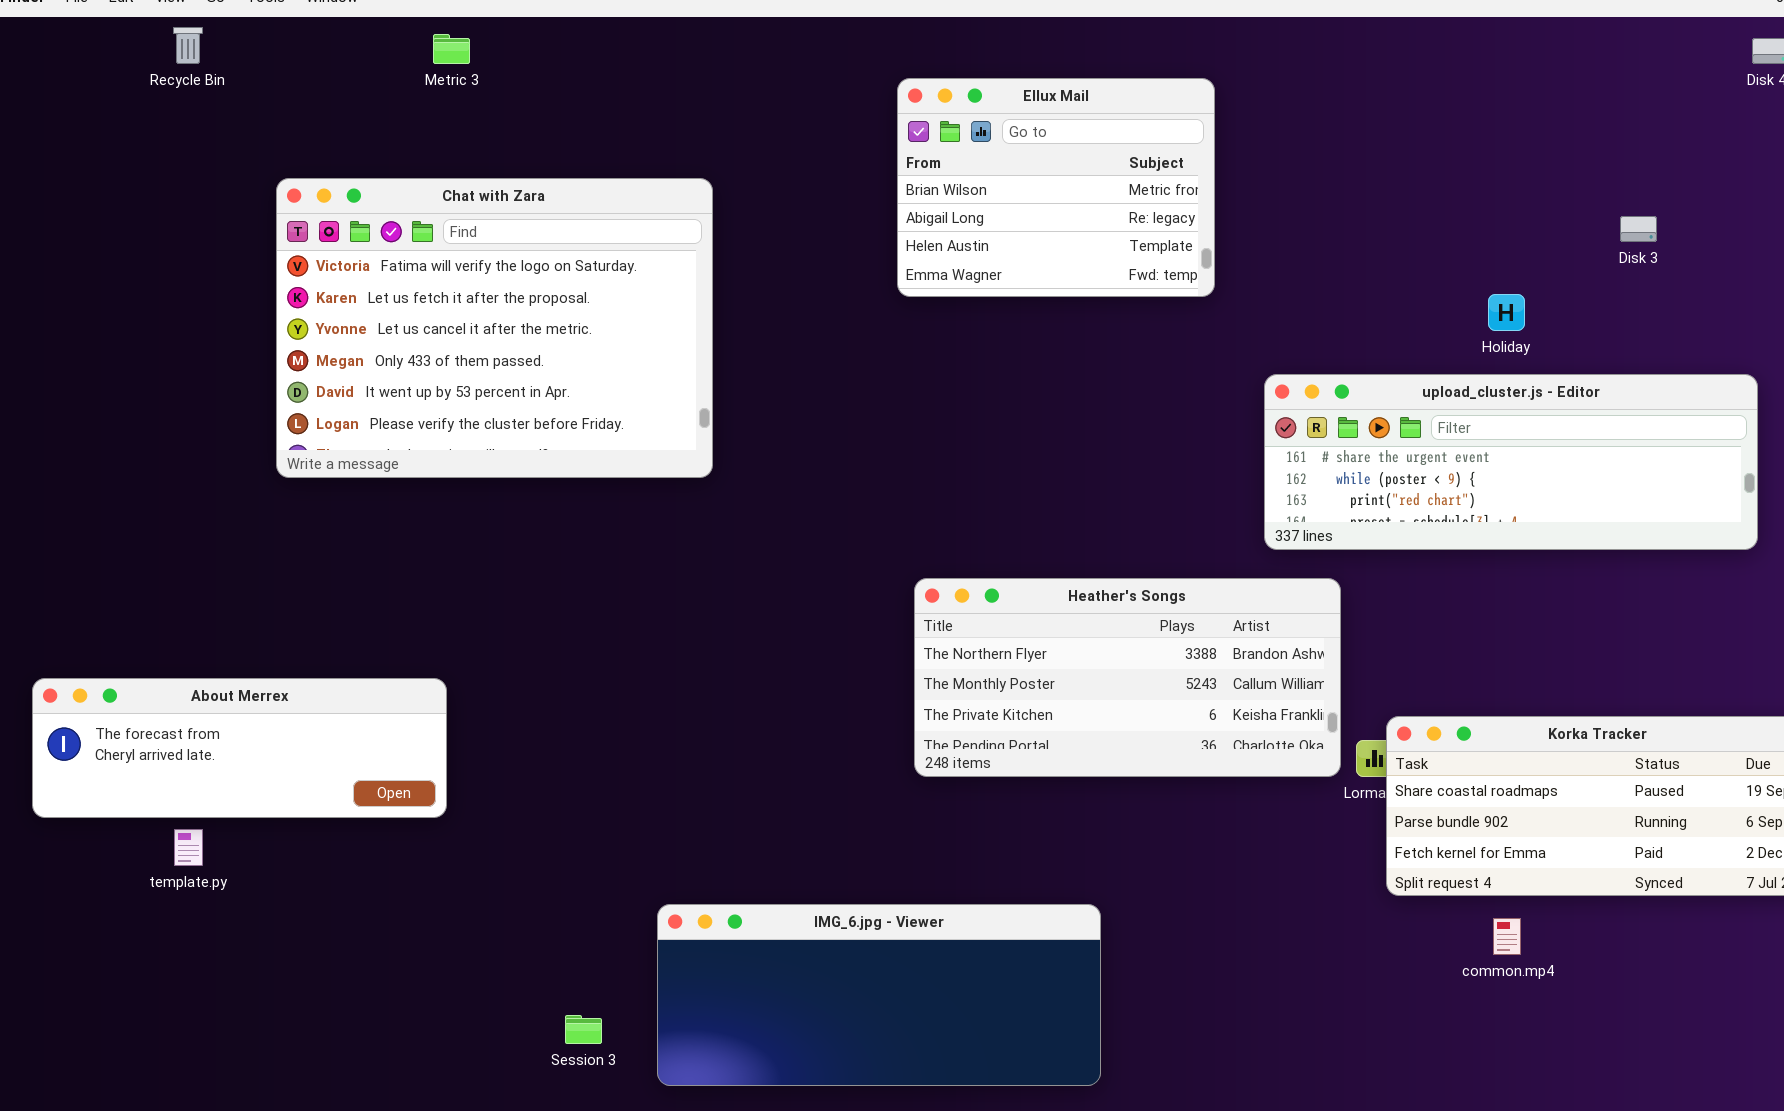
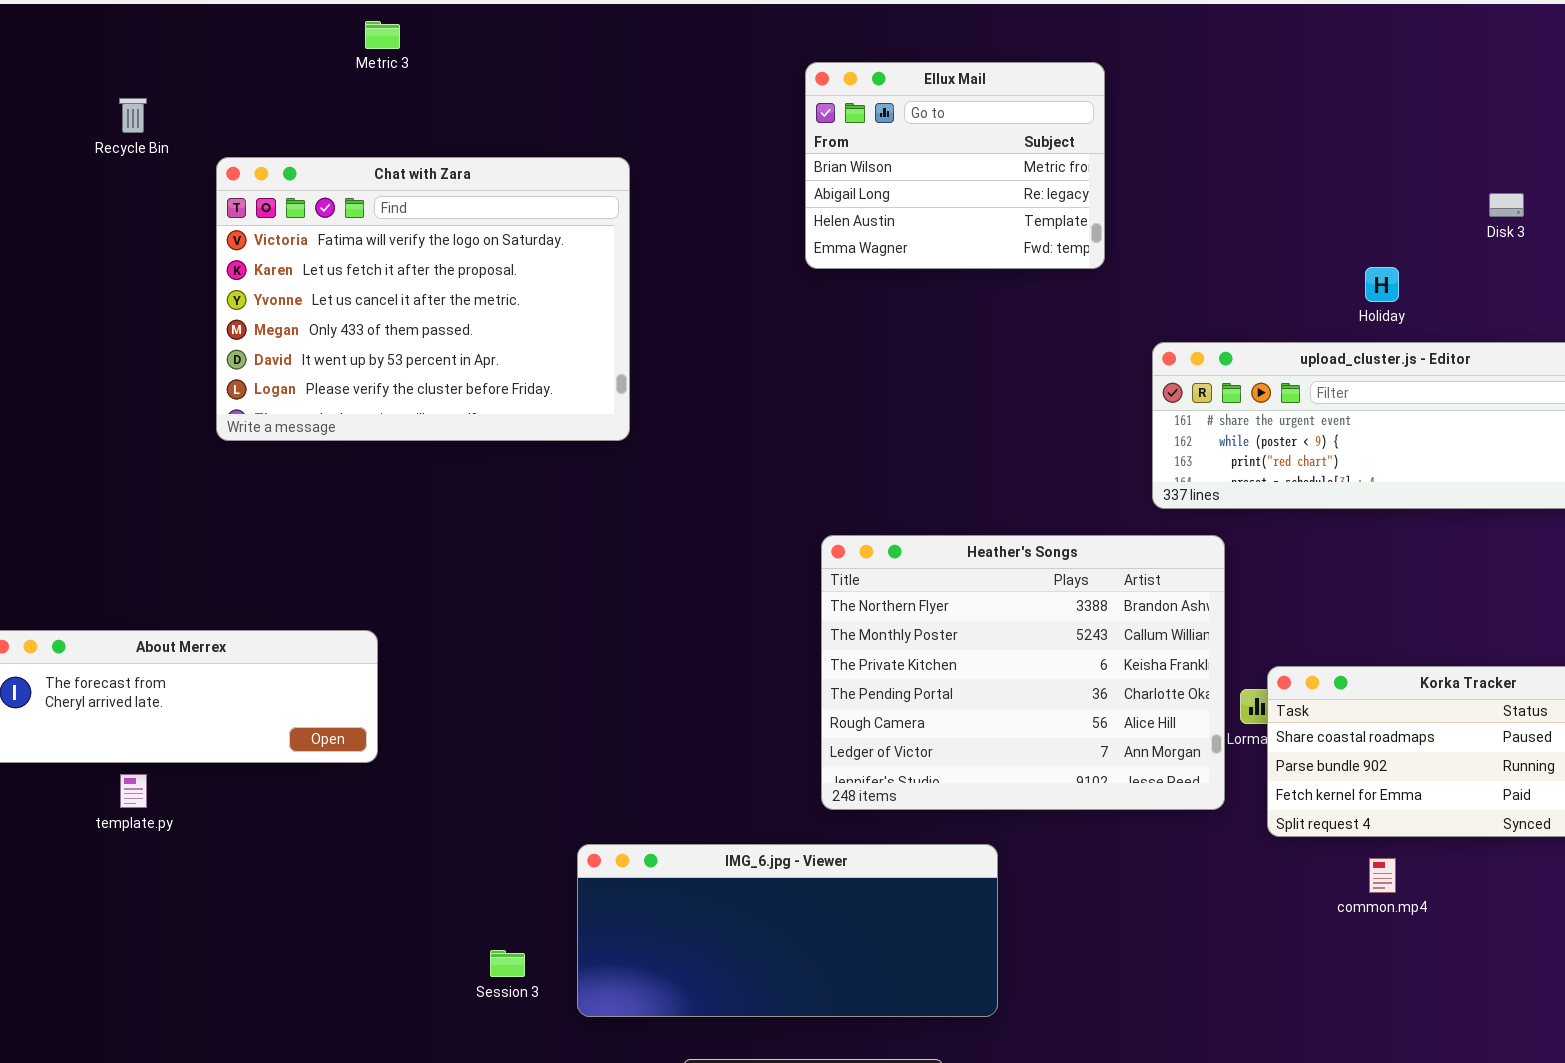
Recycle Bin: [173,27,203,64] -> [119,98,147,133], moved
Heather's Songs: [914,578,1341,777] -> [821,535,1225,810], resized

